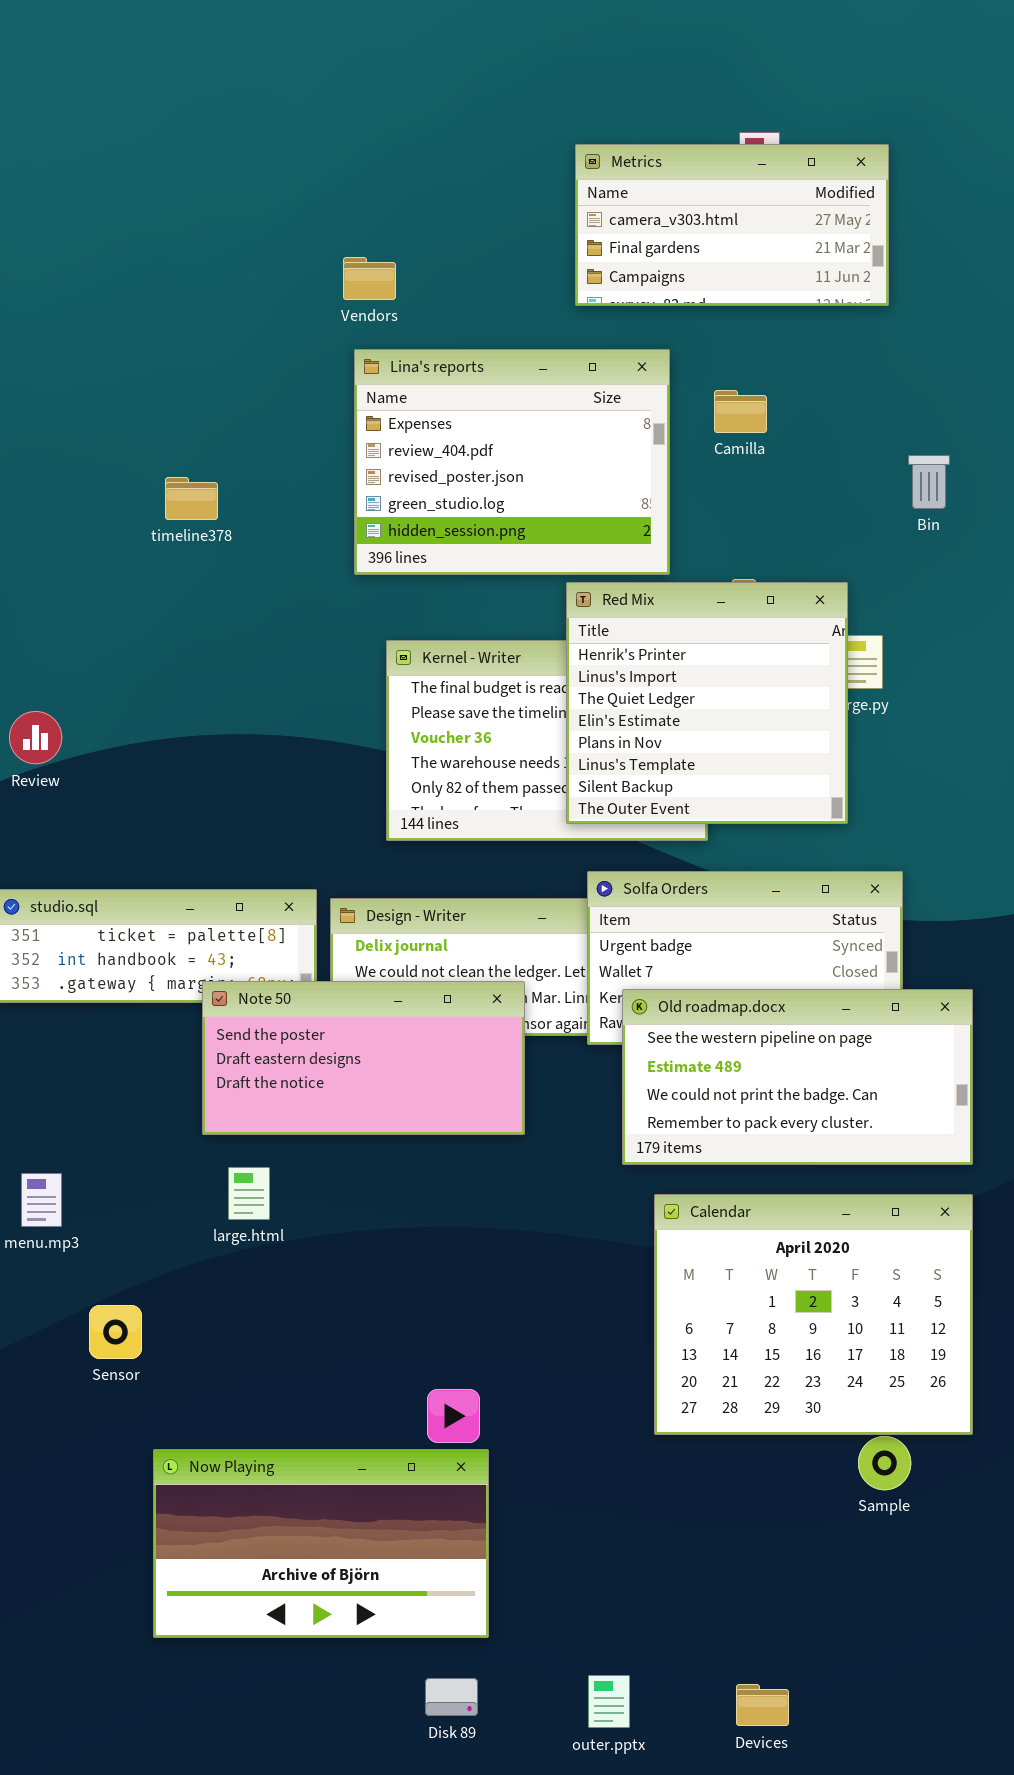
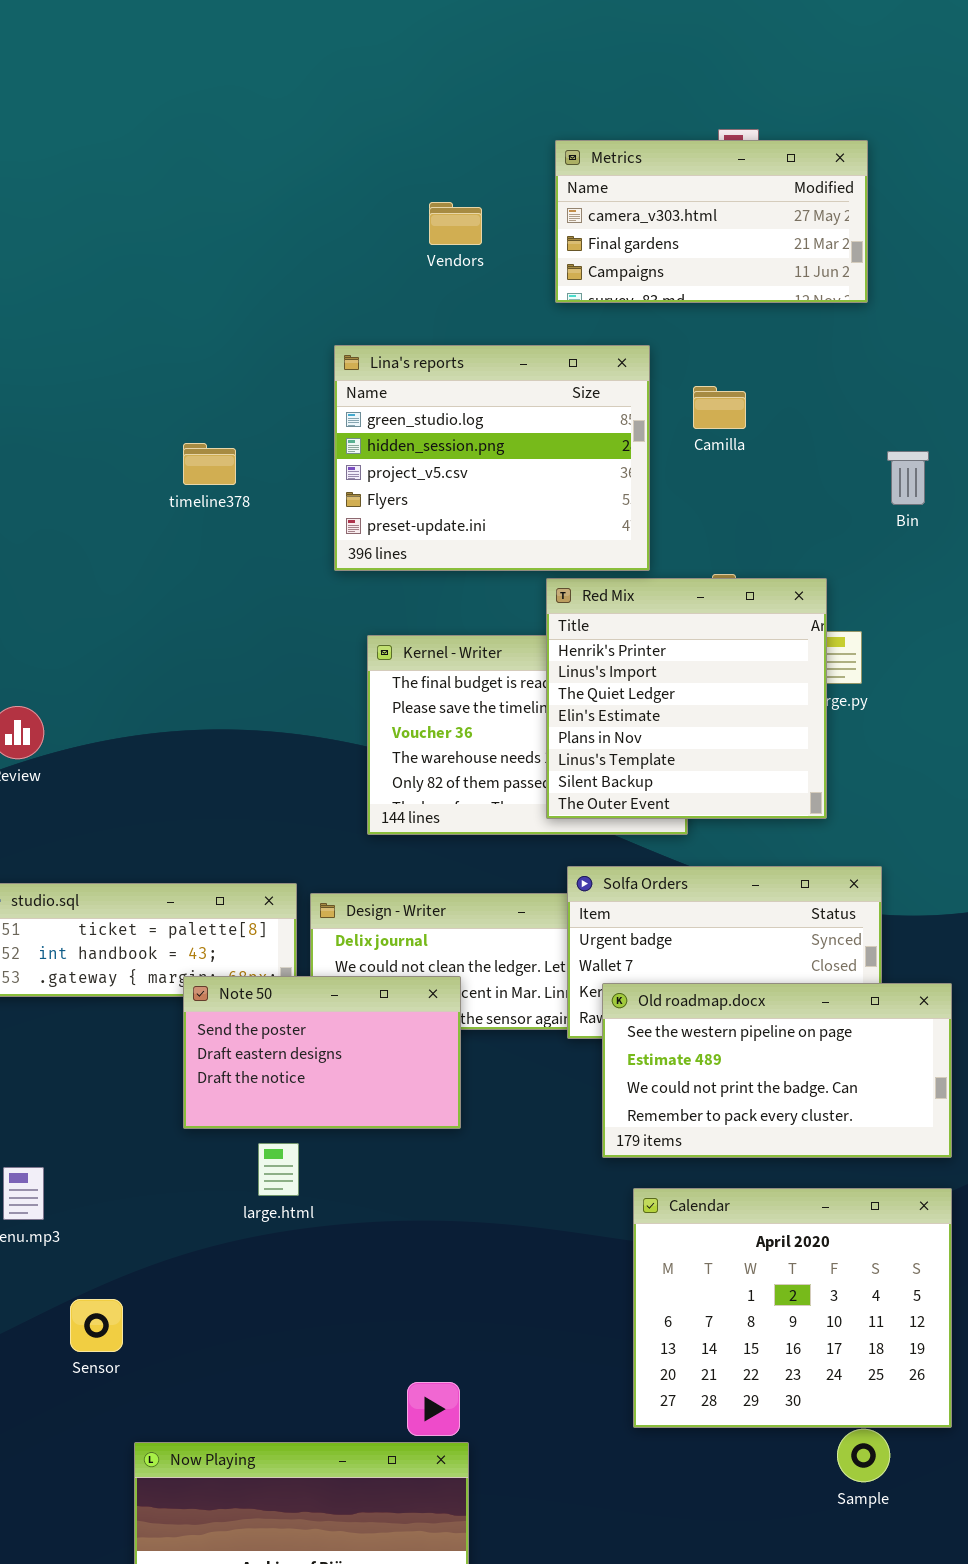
Vendors: [343,257,396,300] -> [429,202,482,245], moved
Lina's reports: [354,349,670,575] -> [334,345,650,571], scrolled down 3 rows
timeline378: [165,477,218,520] -> [183,443,236,485], moved
Note 50: [202,981,525,1135] -> [183,976,461,1129], resized
large.html: [228,1167,270,1220] -> [258,1143,299,1196], moved

